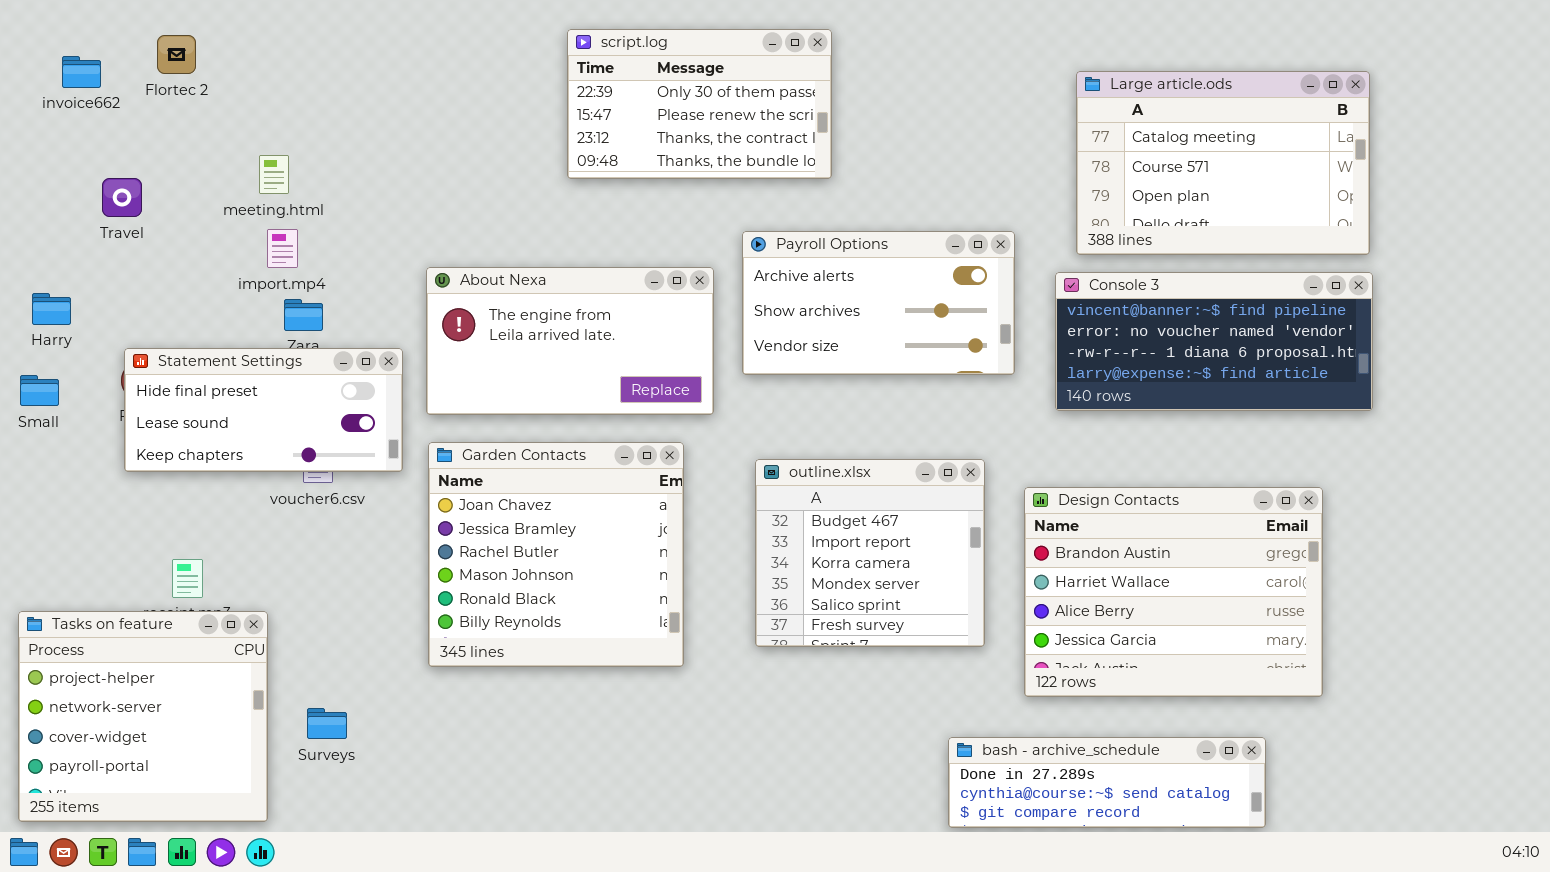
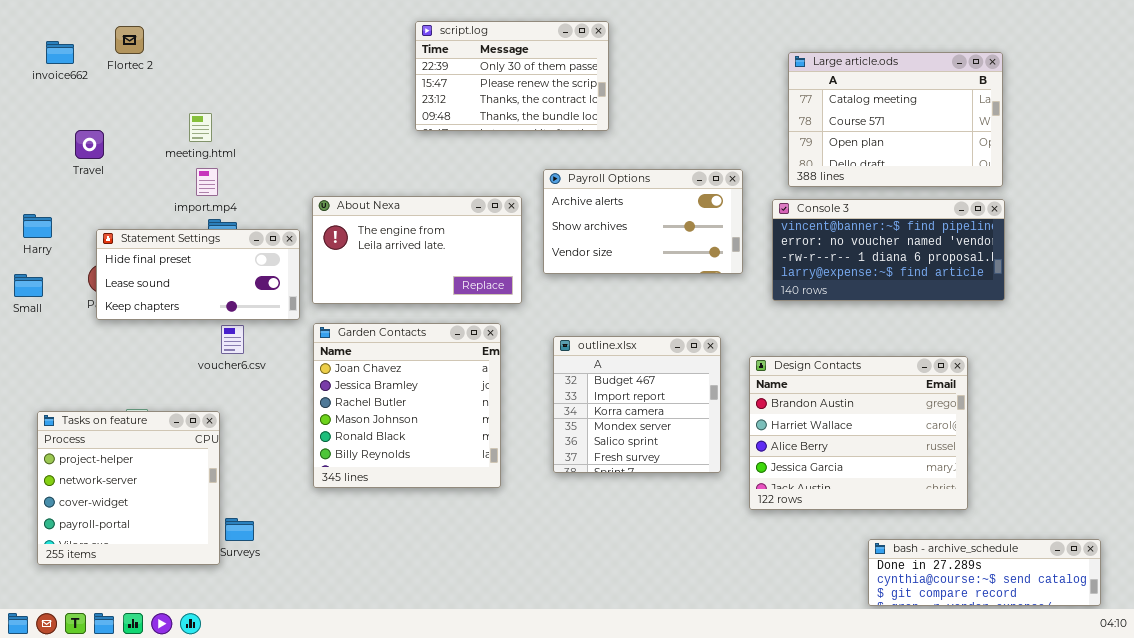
Statement Settings: [124,348,403,472] -> [96,229,300,320], moved
Tasks on feature: [18,611,268,822] -> [37,411,220,565], moved
bash - archive_schedule: [948,737,1266,828] -> [868,539,1101,606], moved

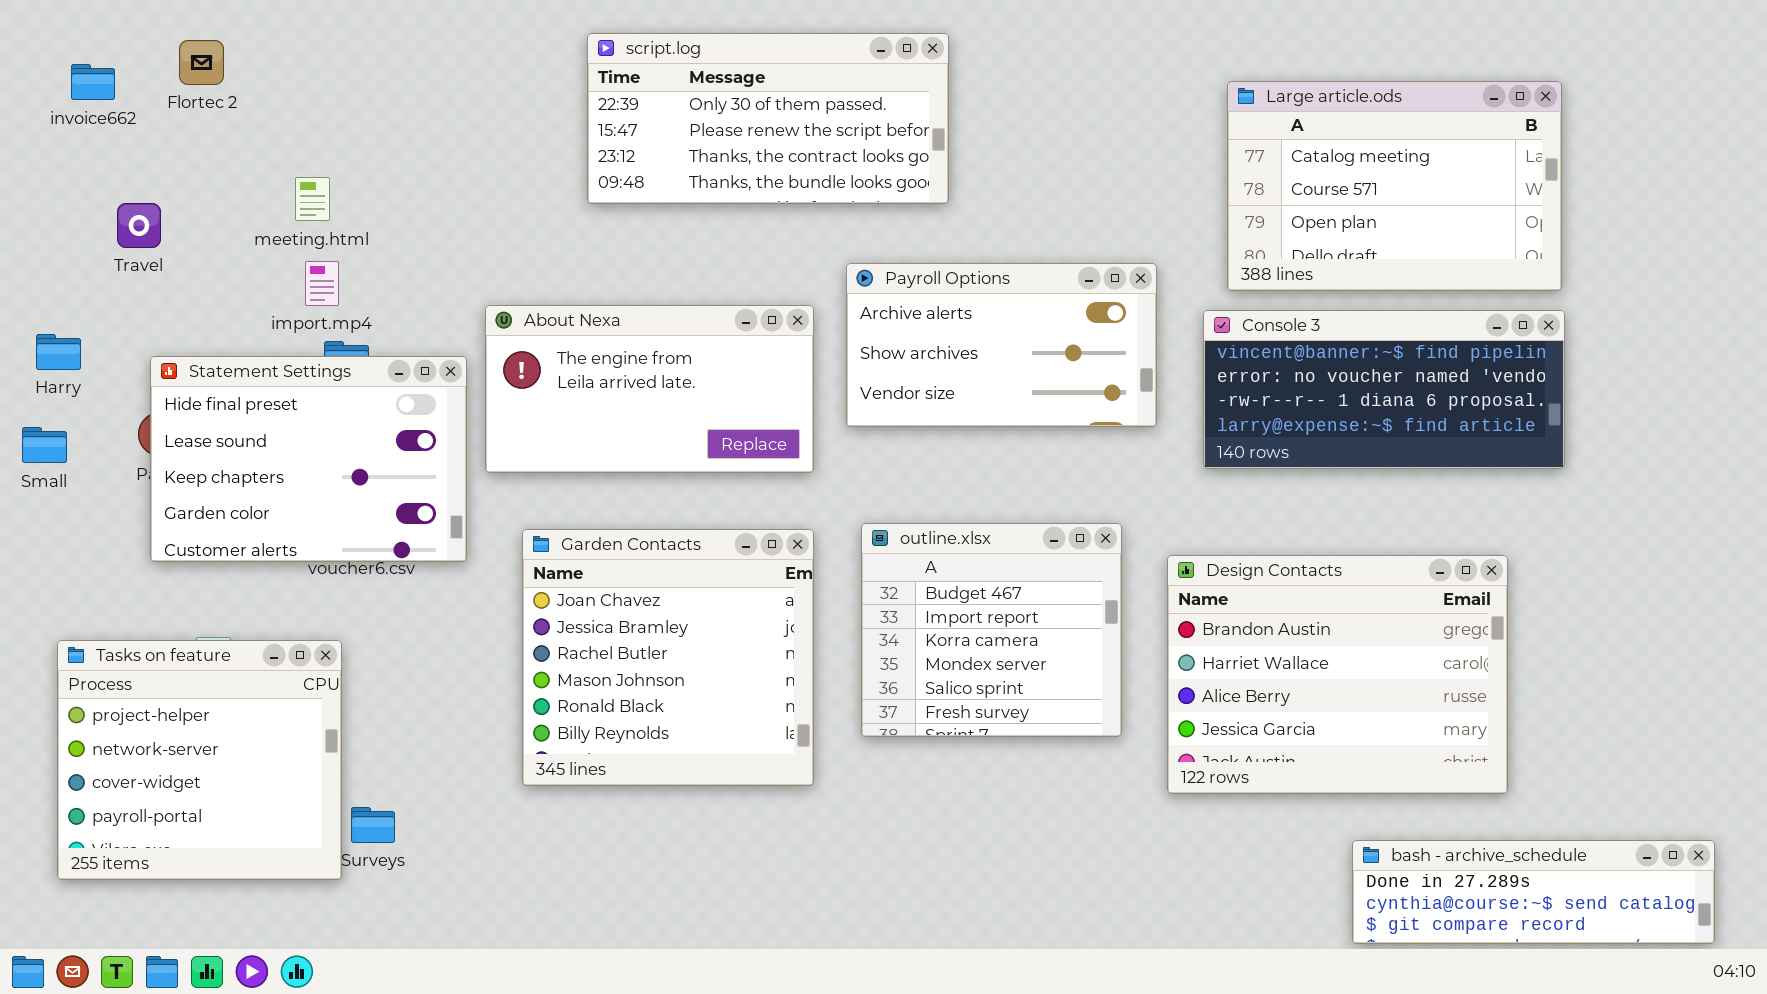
script.log: [415,21,609,131] -> [587,33,949,204], resized
Statement Settings: [96,229,300,320] -> [150,356,467,562], resized
Garden Contacts: [313,323,501,488] -> [522,529,814,786], moved

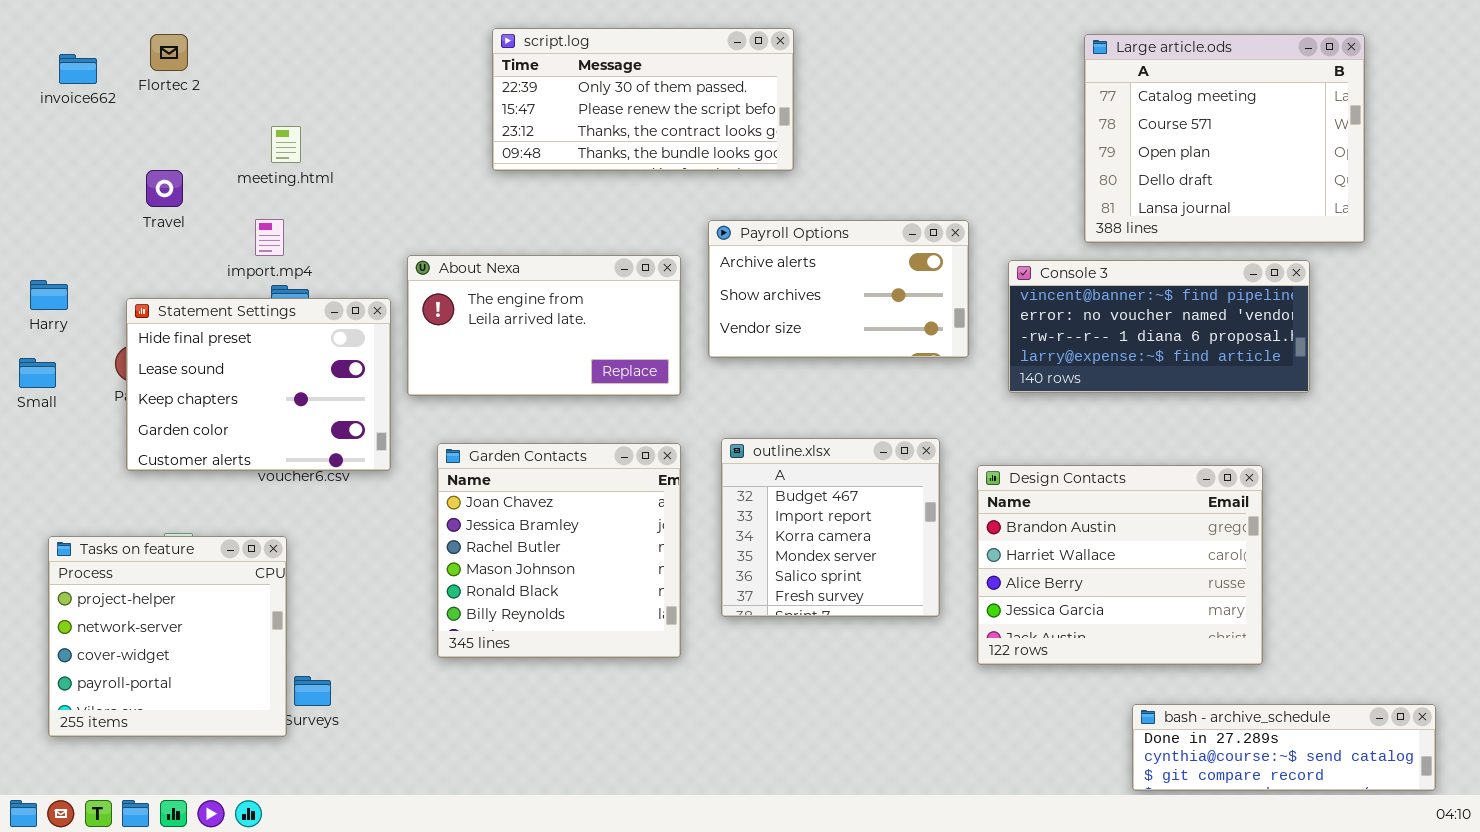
Large article.ods: [1227,81,1562,291] -> [1084,34,1365,243], moved, resized
meeting.html: [295,177,330,221] -> [271,126,301,163], moved
Travel: [117,203,161,248] -> [146,170,183,207], moved

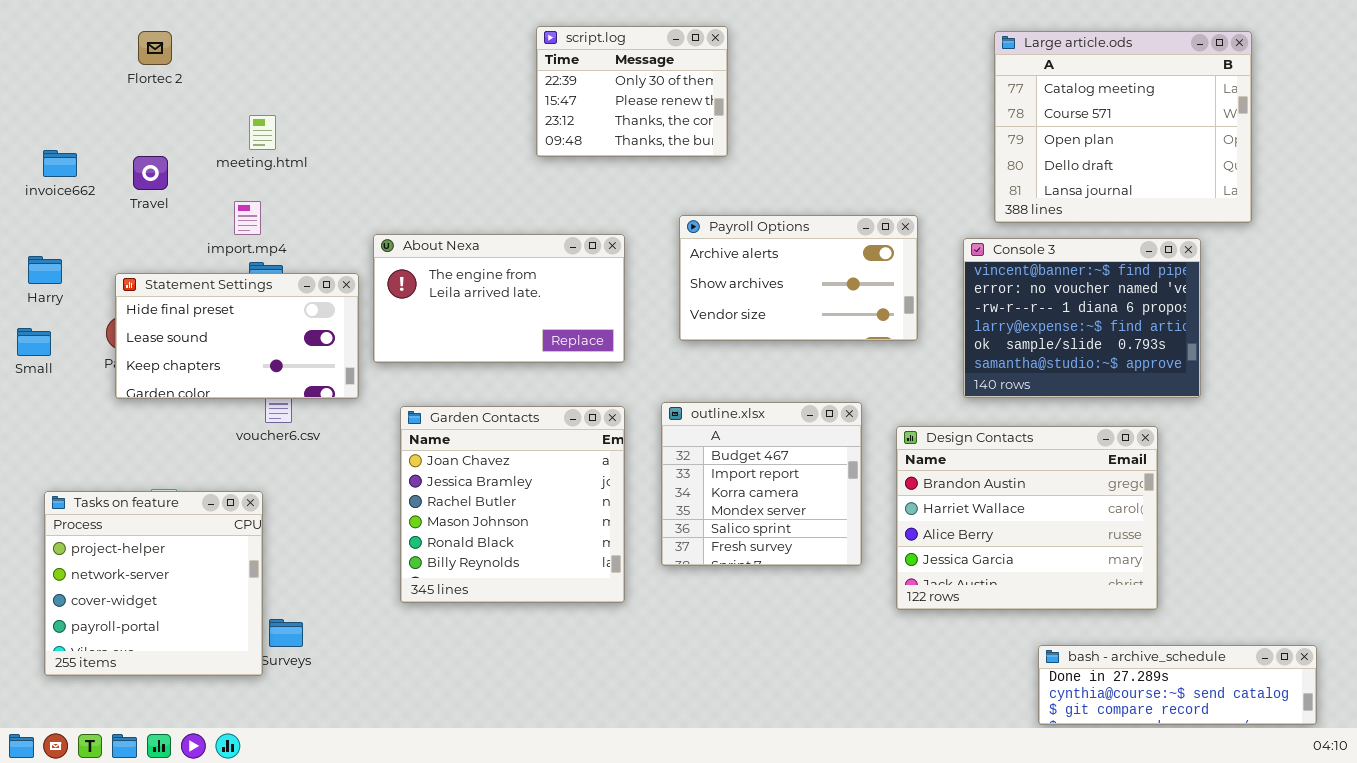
script.log: [492,28,794,171] -> [536,26,728,157], resized
invoice662: [59,54,97,84] -> [43,150,77,177], moved
Payroll Options: [708,220,969,358] -> [679,215,918,341], moved
Console 3: [1008,260,1310,393] -> [963,238,1201,398], resized
Statement Settings: [126,298,391,471] -> [115,273,359,399], resized

